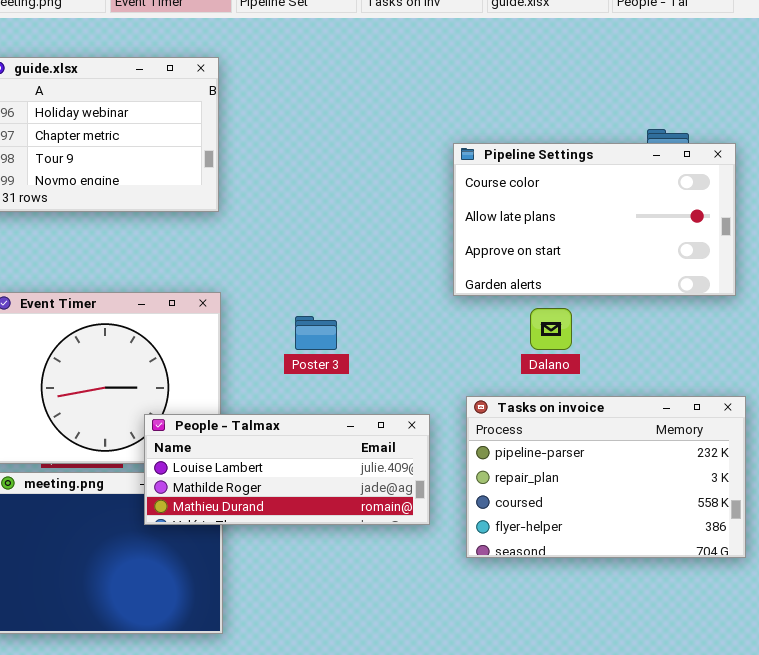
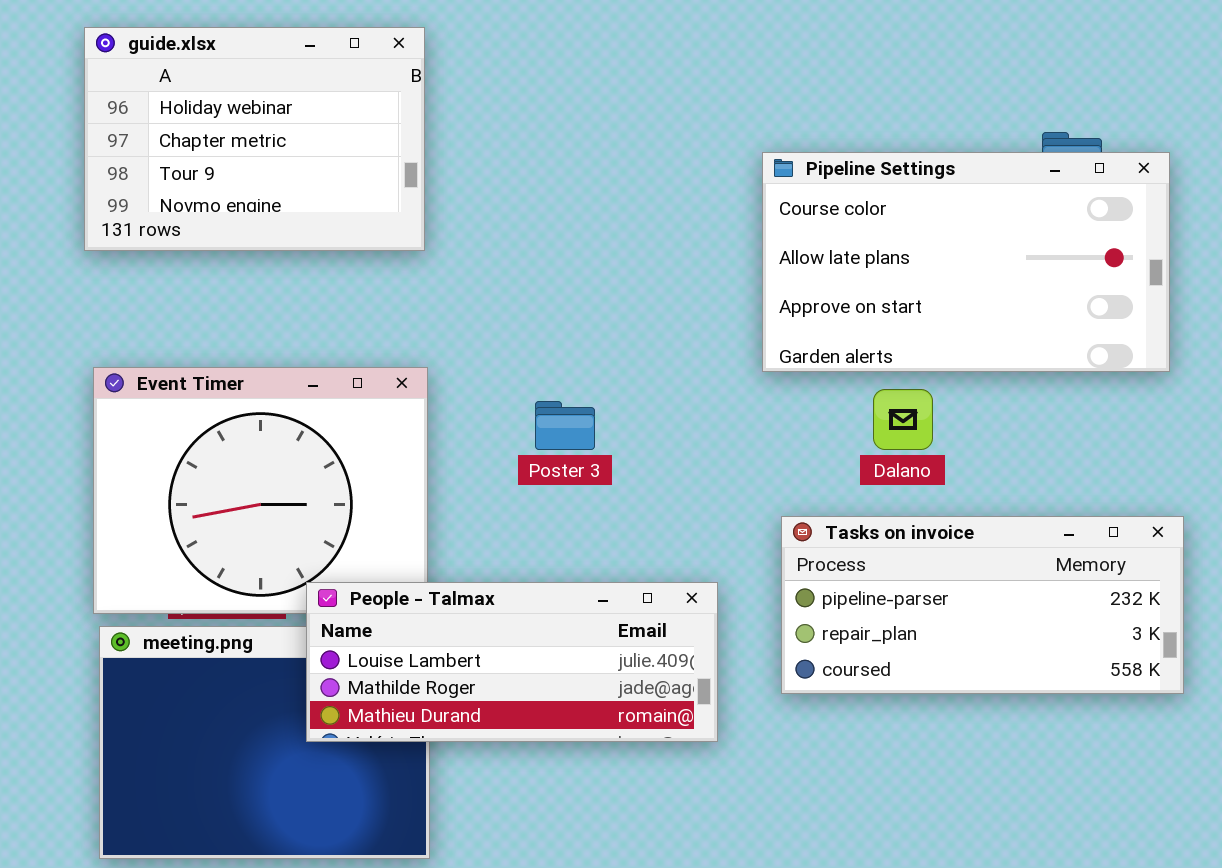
Tasks on invoice: [466,396,746,558] -> [781,516,1184,694], resized
People - Talmax: [144,414,430,525] -> [306,582,718,742], moved

